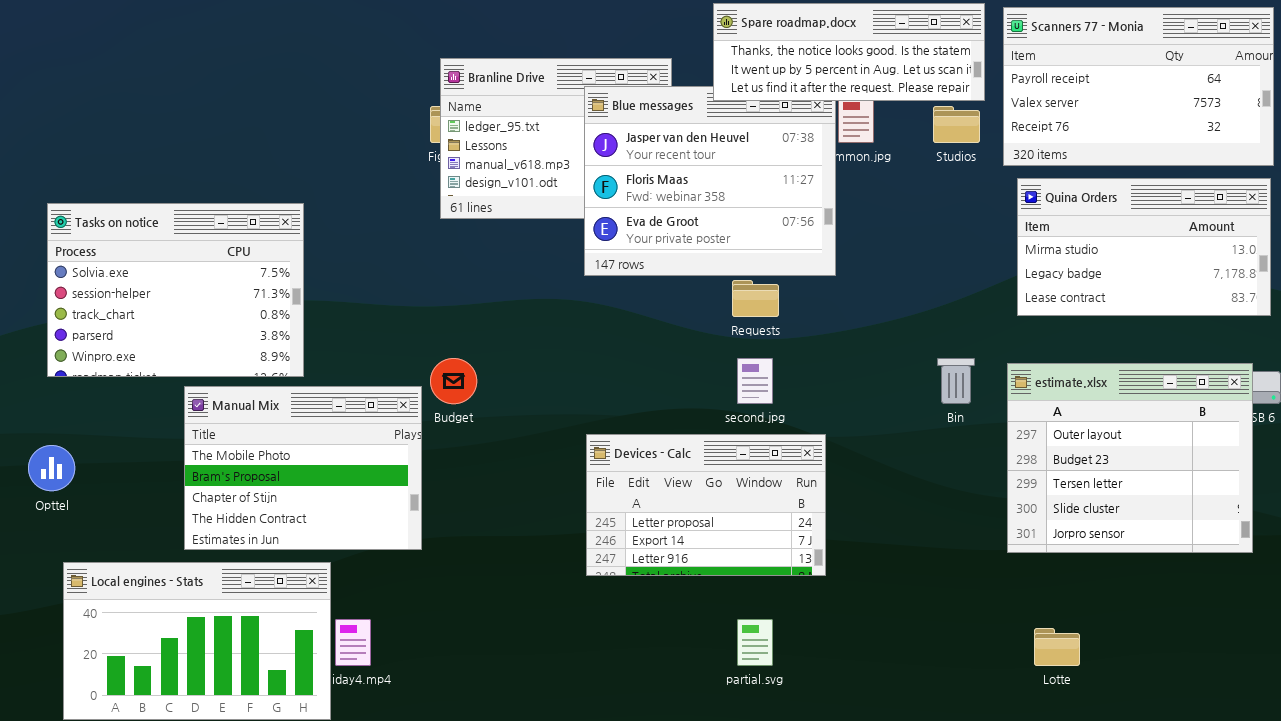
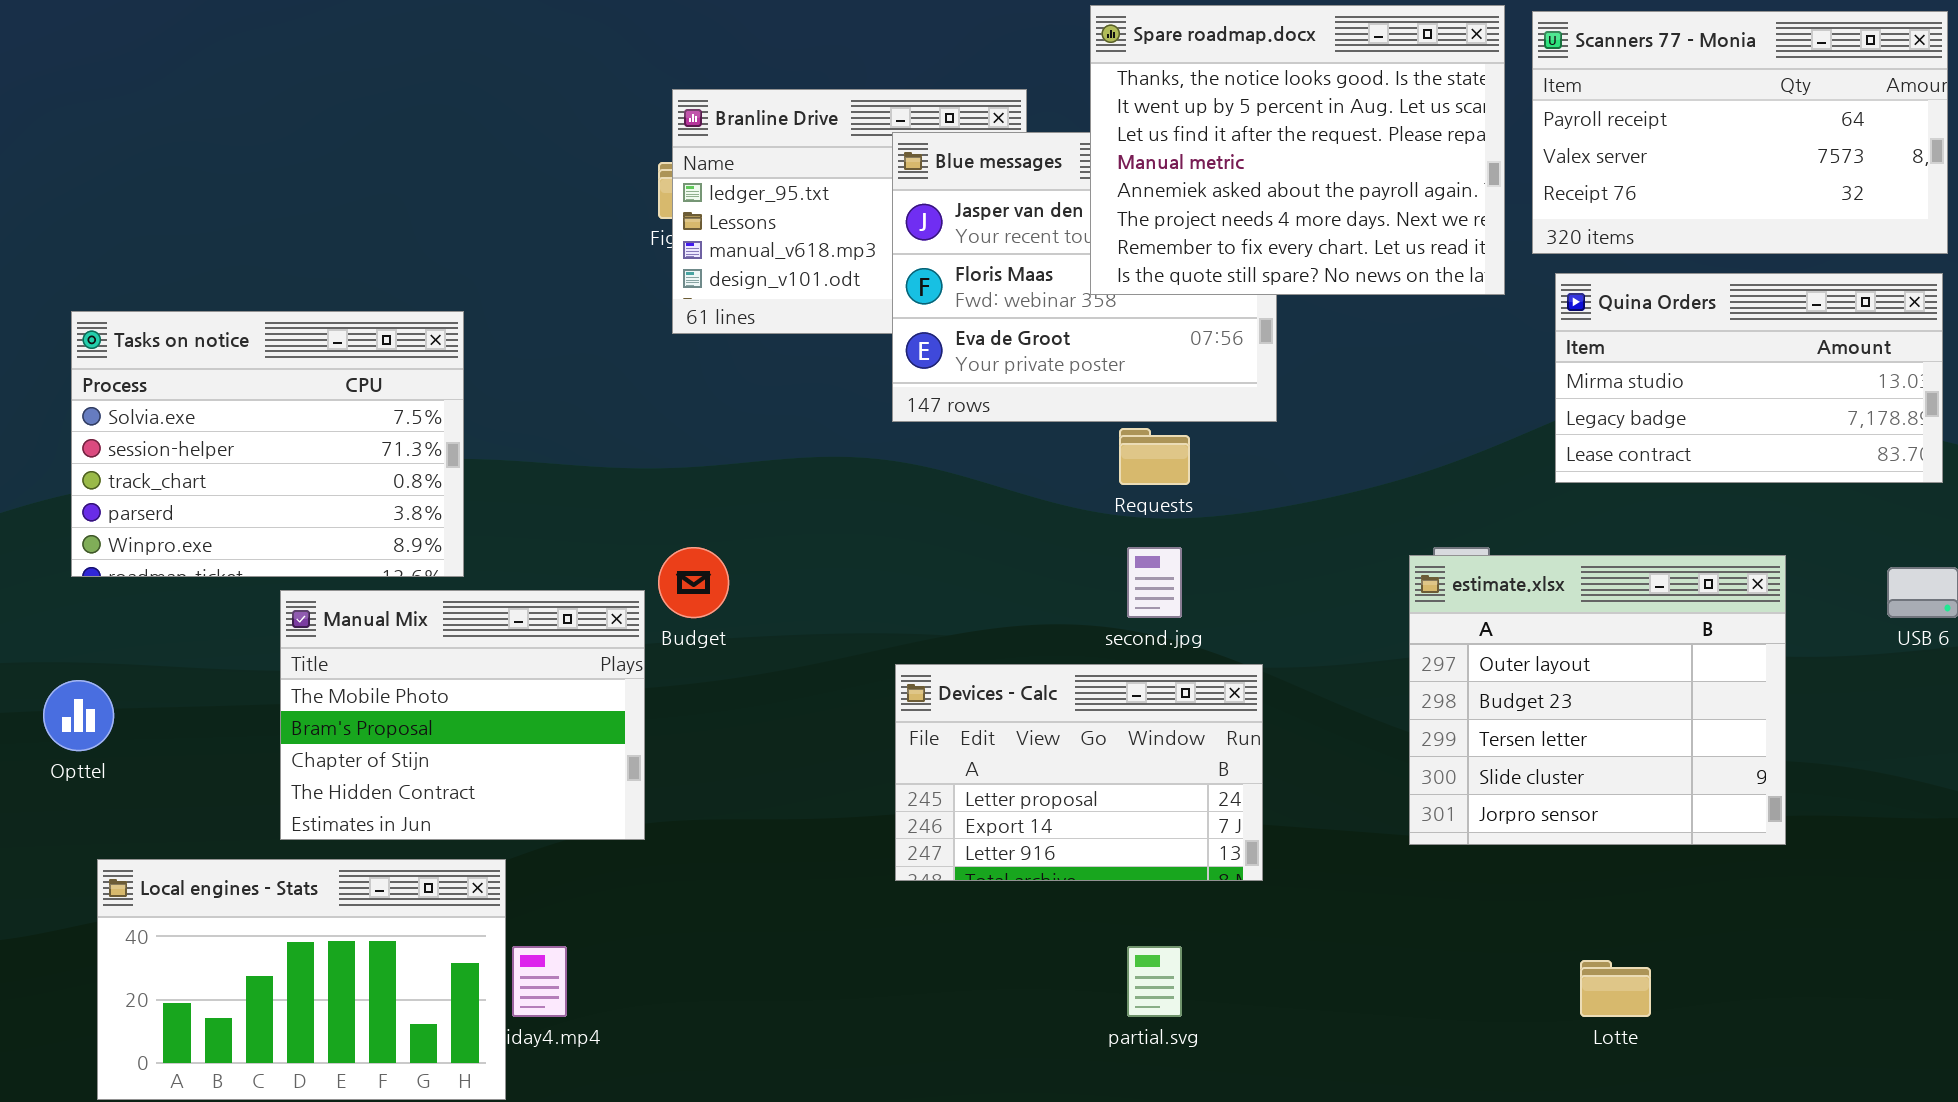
Spare roadmap.docx: [713,3,985,101] -> [1090,5,1505,295], resized
estimate.xlsx: [1007,363,1253,553] -> [1409,555,1786,845], moved

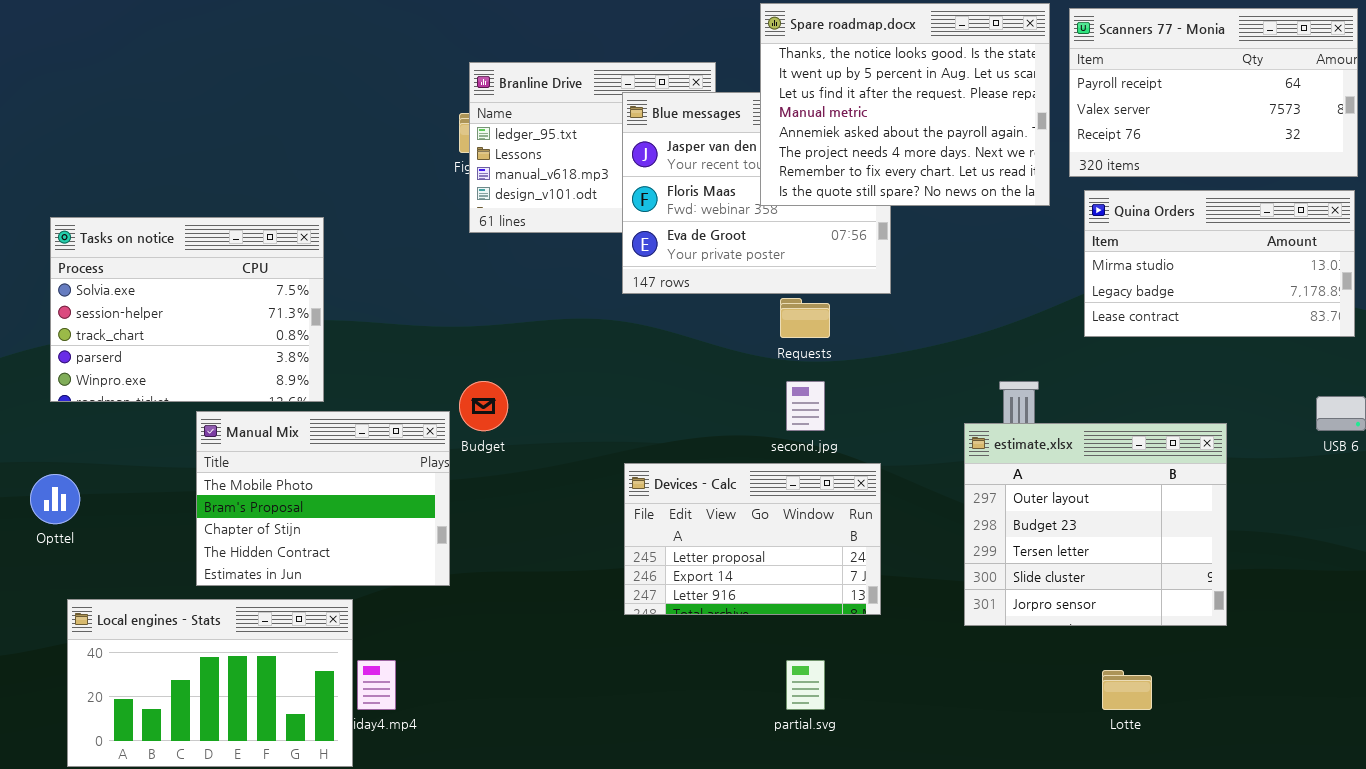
estimate.xlsx: [1409,555,1786,845] -> [964,423,1227,626], moved

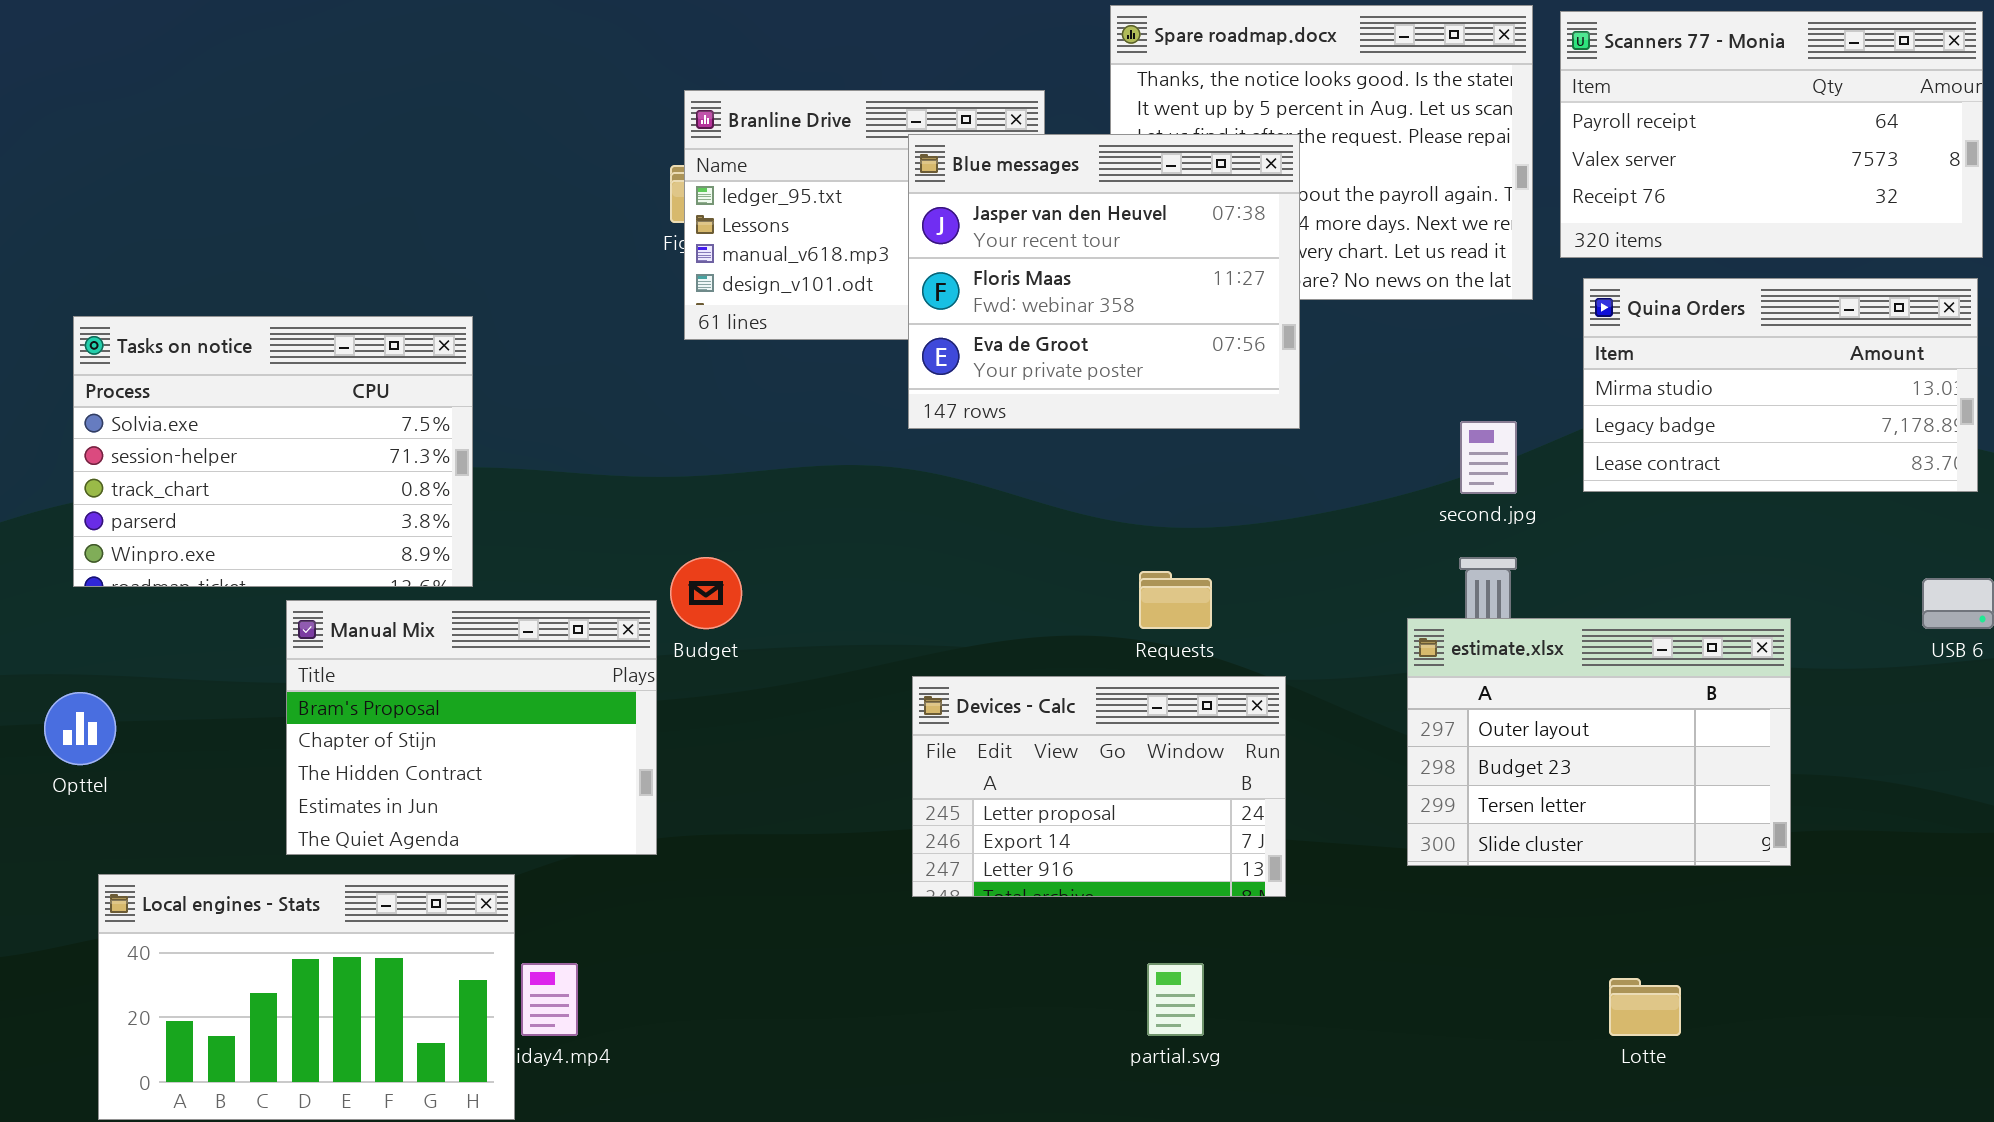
Blue messages: [622,92,891,294] -> [908,134,1300,429], raised
Requests: [780,298,830,338] -> [1139,571,1212,629], moved
second.jpg: [786,381,825,431] -> [1460,421,1517,494], moved
Manual Mix: [196,411,450,586] -> [286,600,657,855], scrolled down 1 row
estimate.xlsx: [964,423,1227,626] -> [1407,618,1791,866], resized

